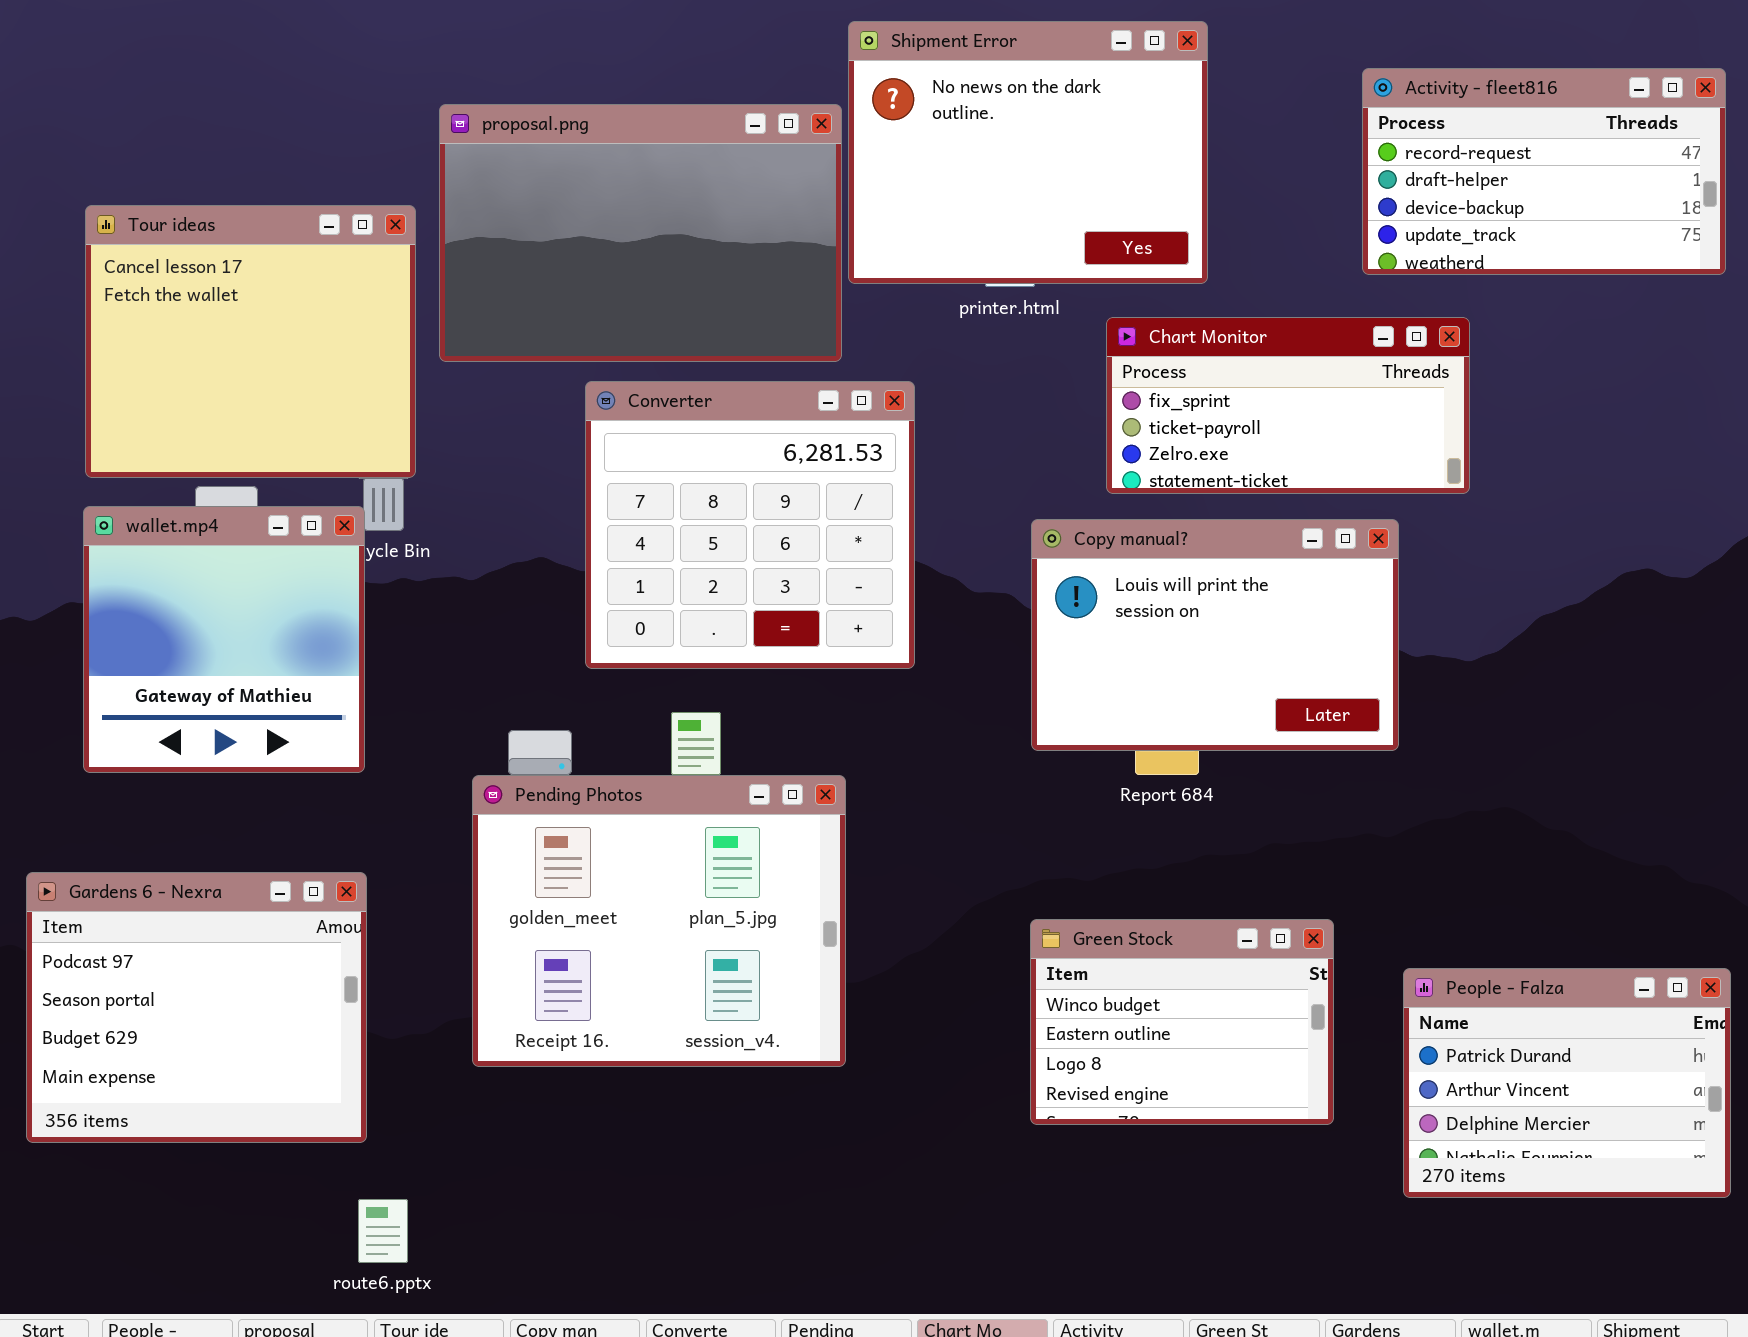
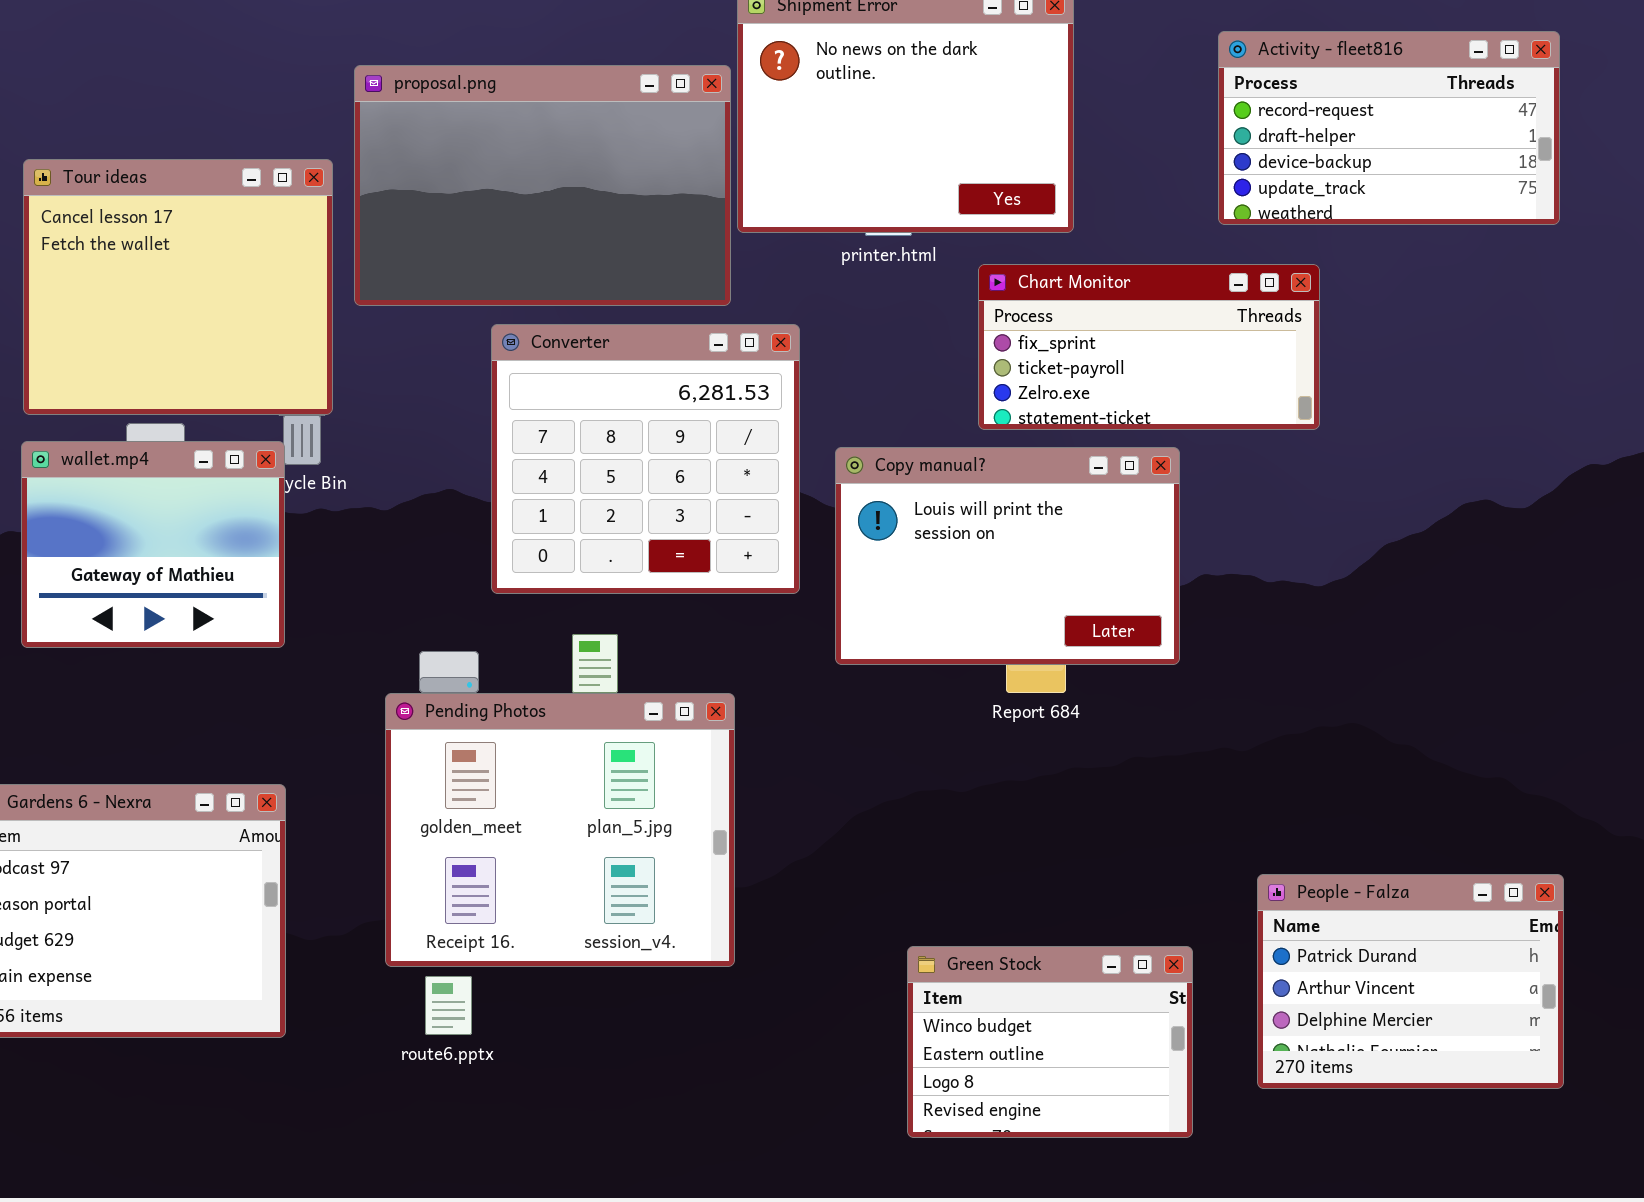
wallet.mp4: [83,506,365,773] -> [21,441,285,648], resized
Copy manual?: [1031,519,1399,751] -> [835,447,1180,665], moved
Green Stock: [1030,919,1334,1125] -> [907,946,1193,1138], moved
route6.pptx: [358,1199,408,1263] -> [425,976,472,1035], moved

